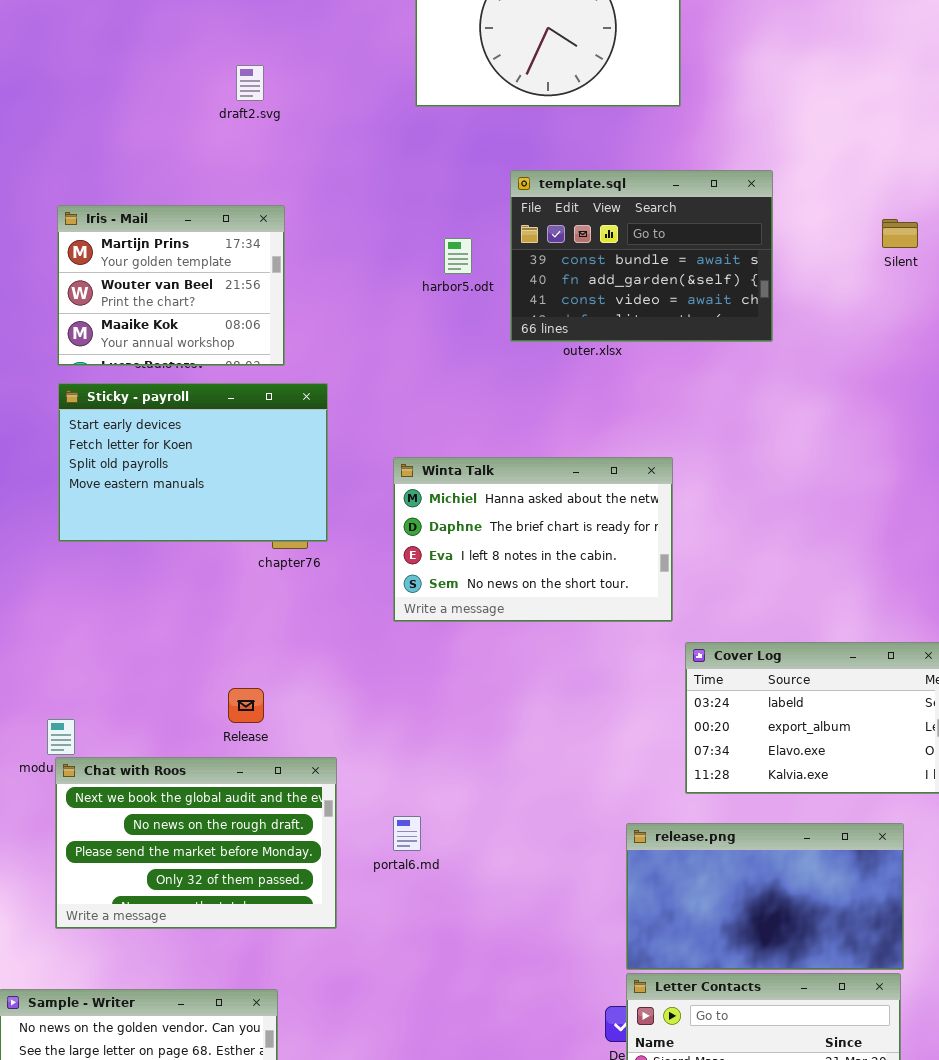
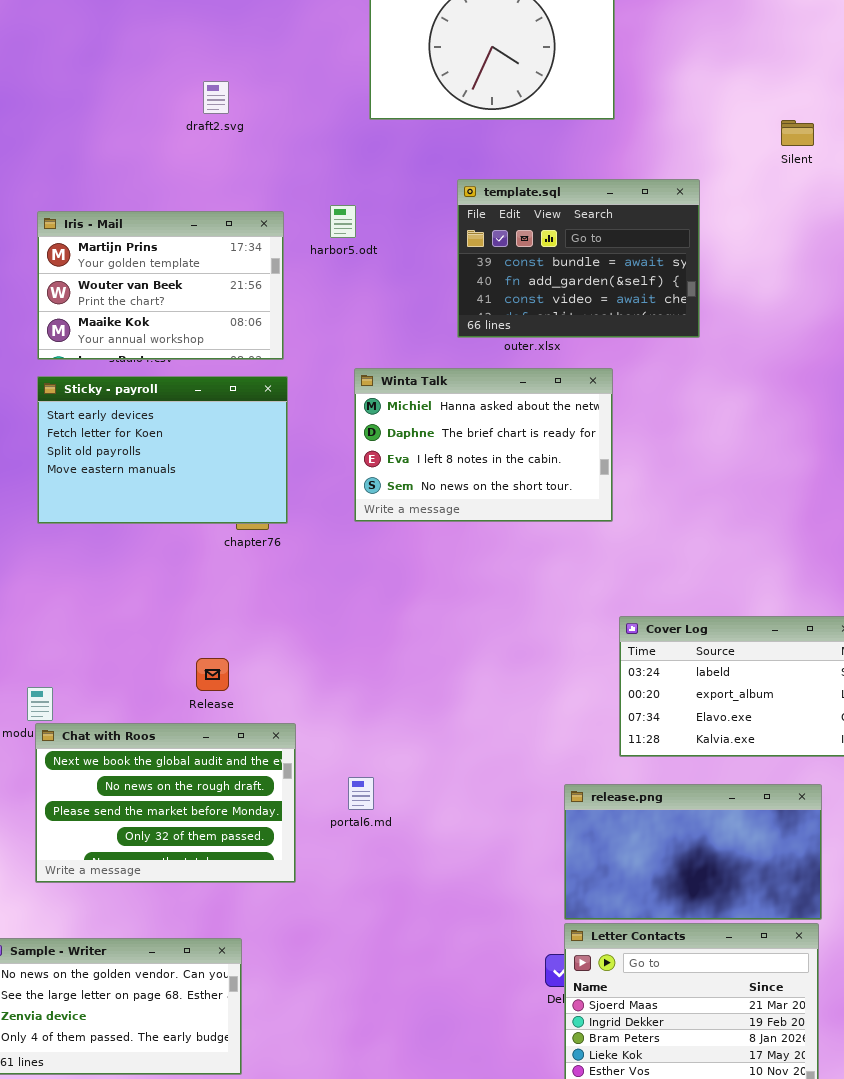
Iris - Mail: [57,205,285,366] -> [37,211,284,360], resized
Silent: [882,219,918,248] -> [781,120,814,146], moved
harbor5.odt: [444,238,472,274] -> [330,205,356,238], moved
Winta Talk: [393,457,673,622] -> [354,368,613,522], moved

